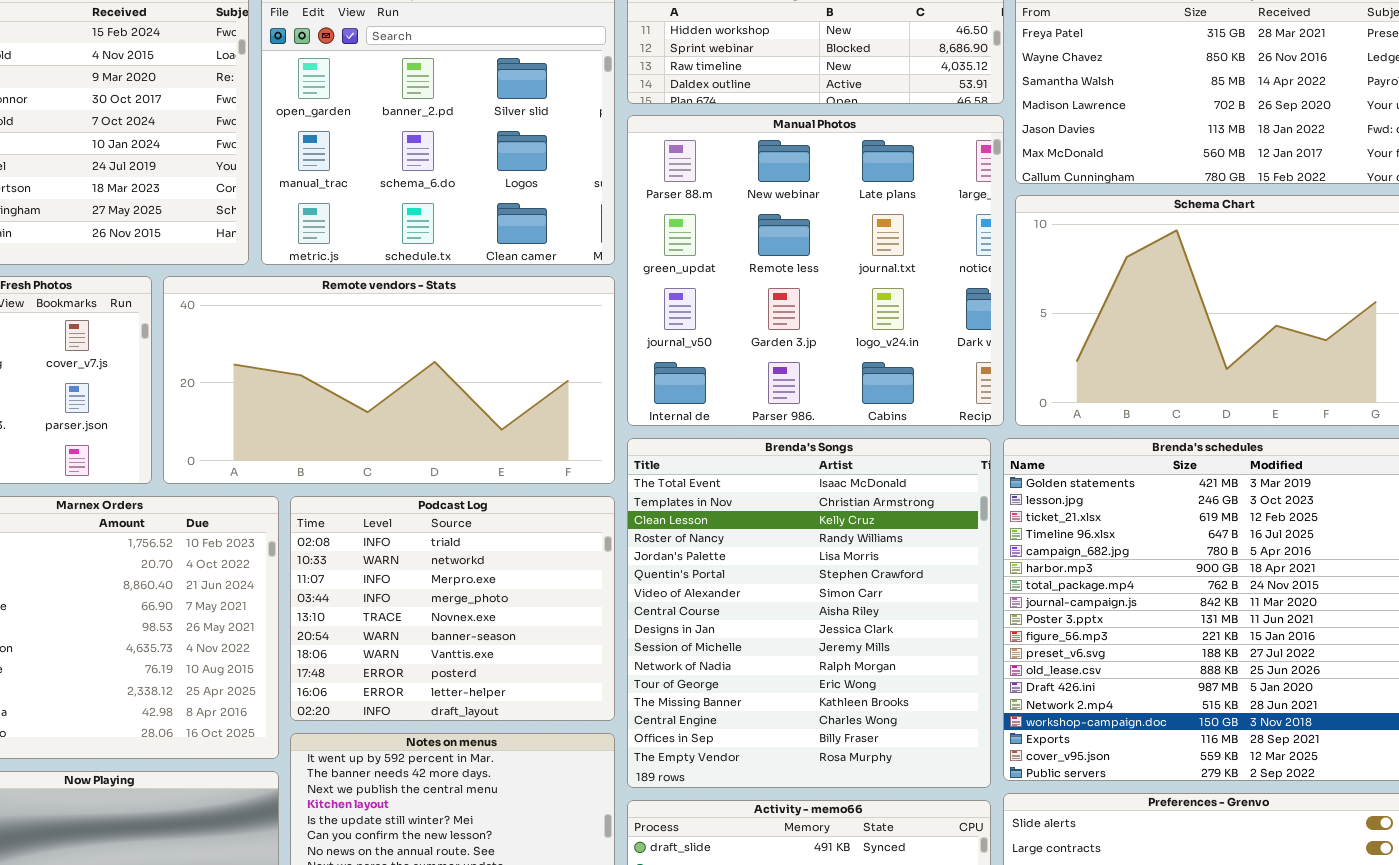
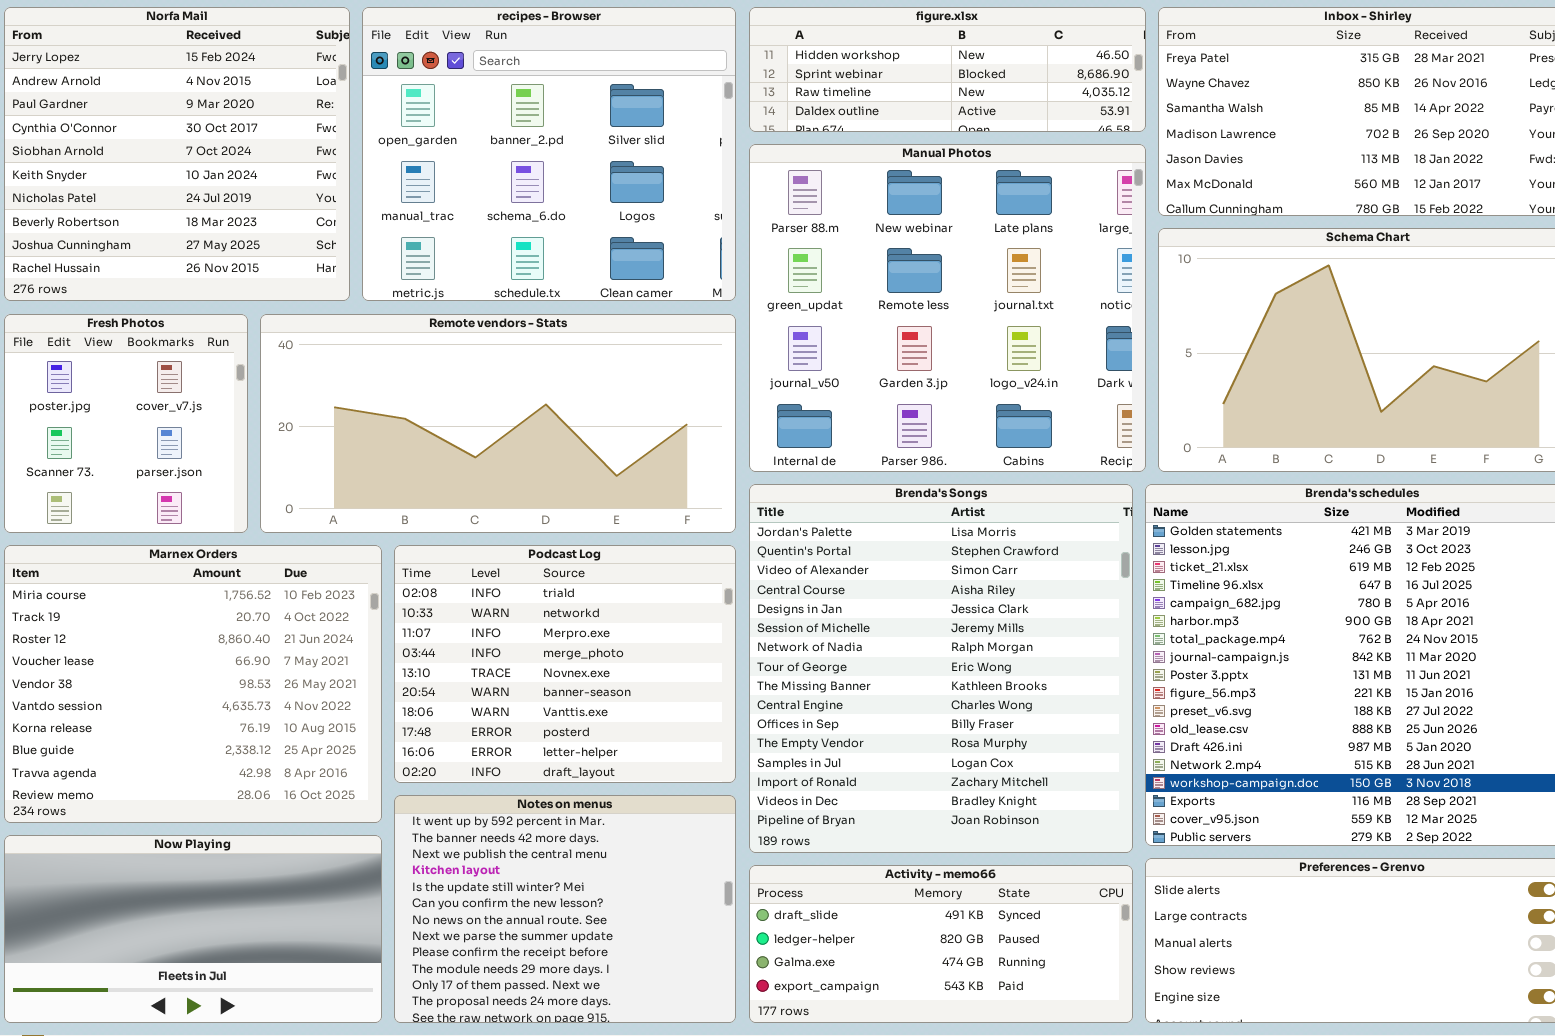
Brenda's Songs: [627,438,991,788] -> [749,484,1133,853], scrolled down 4 rows

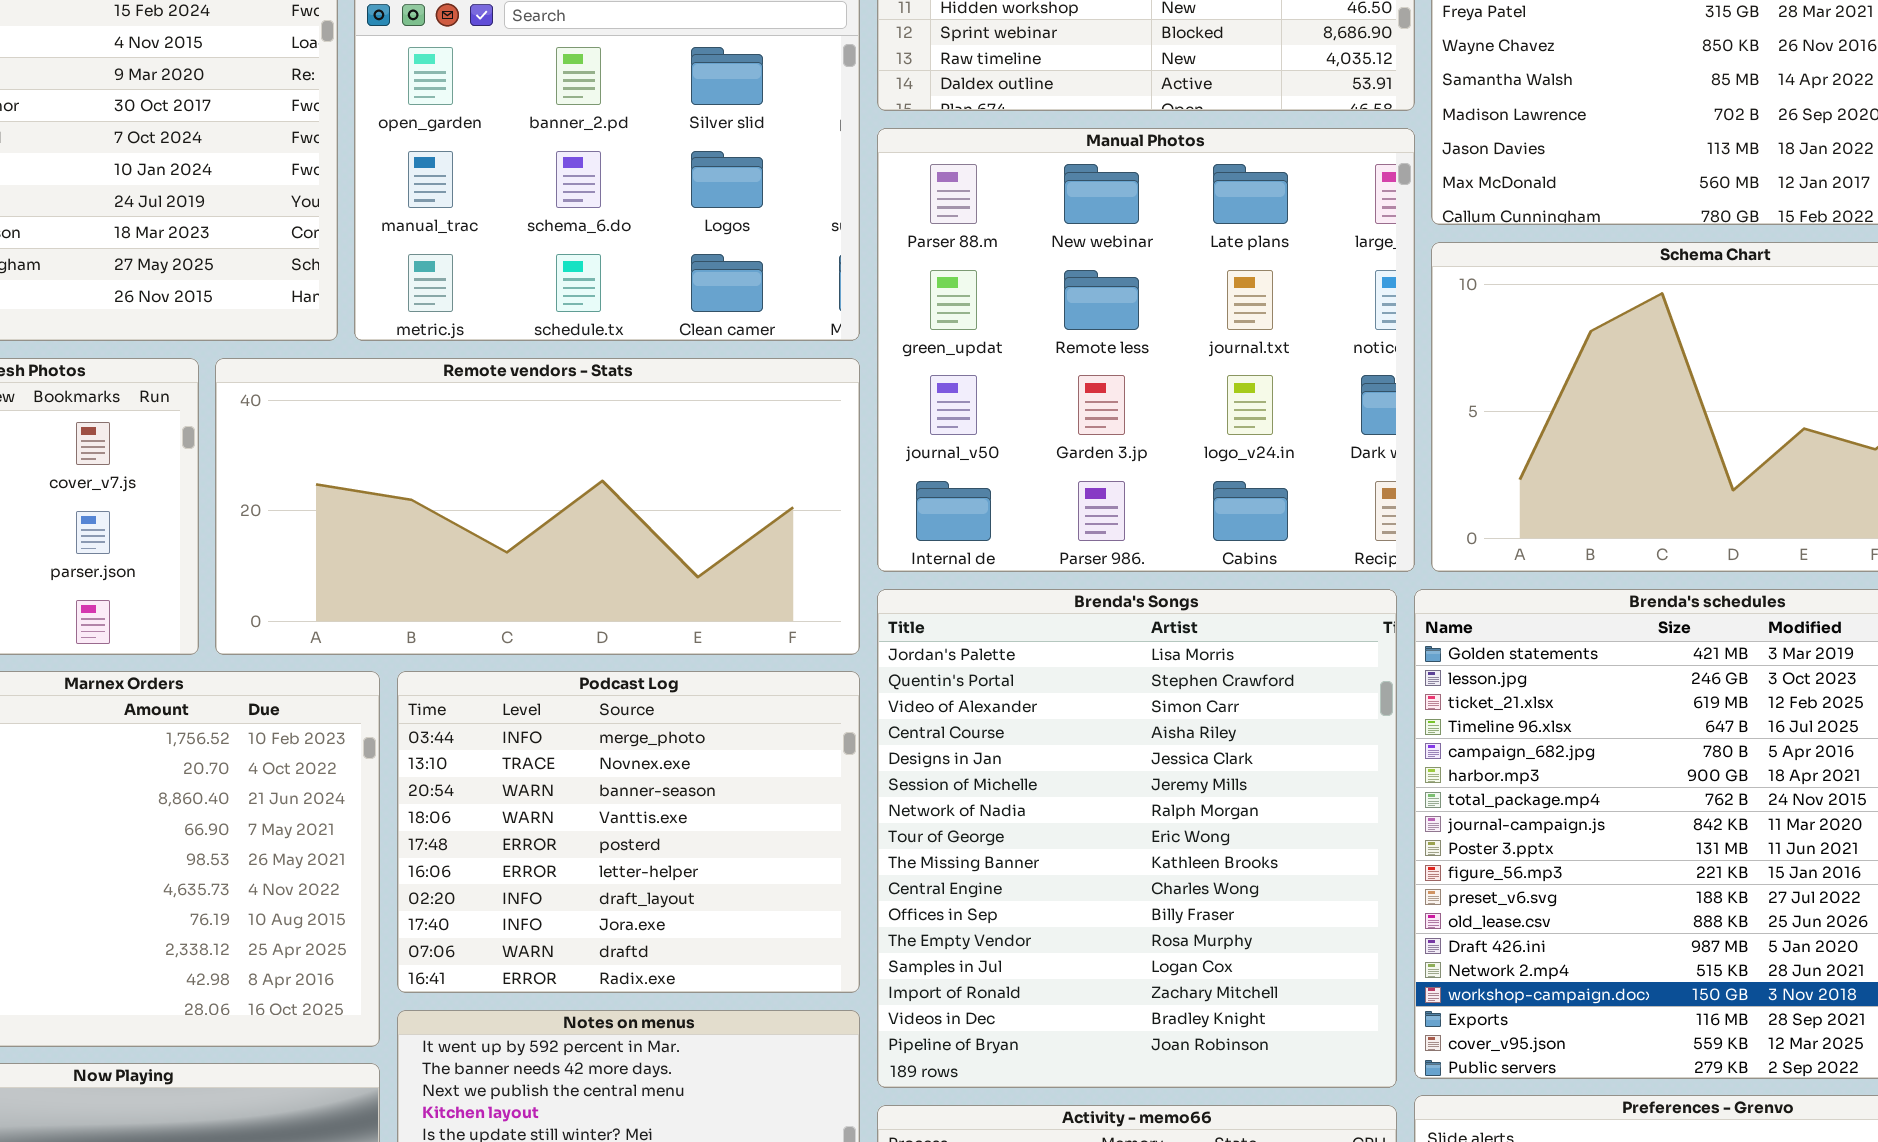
Podcast Log: [394,545,736,783] -> [397,671,860,993], scrolled down 3 rows

